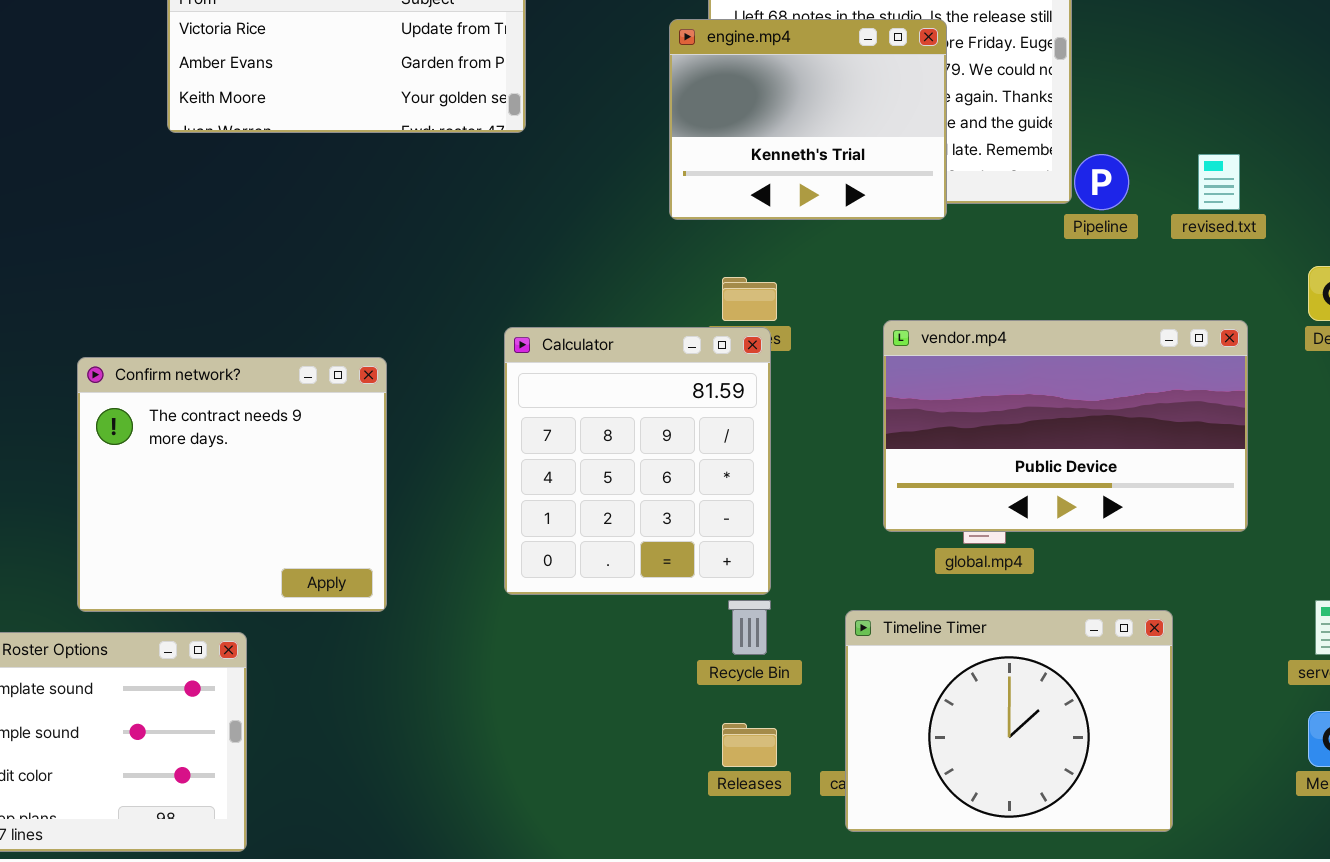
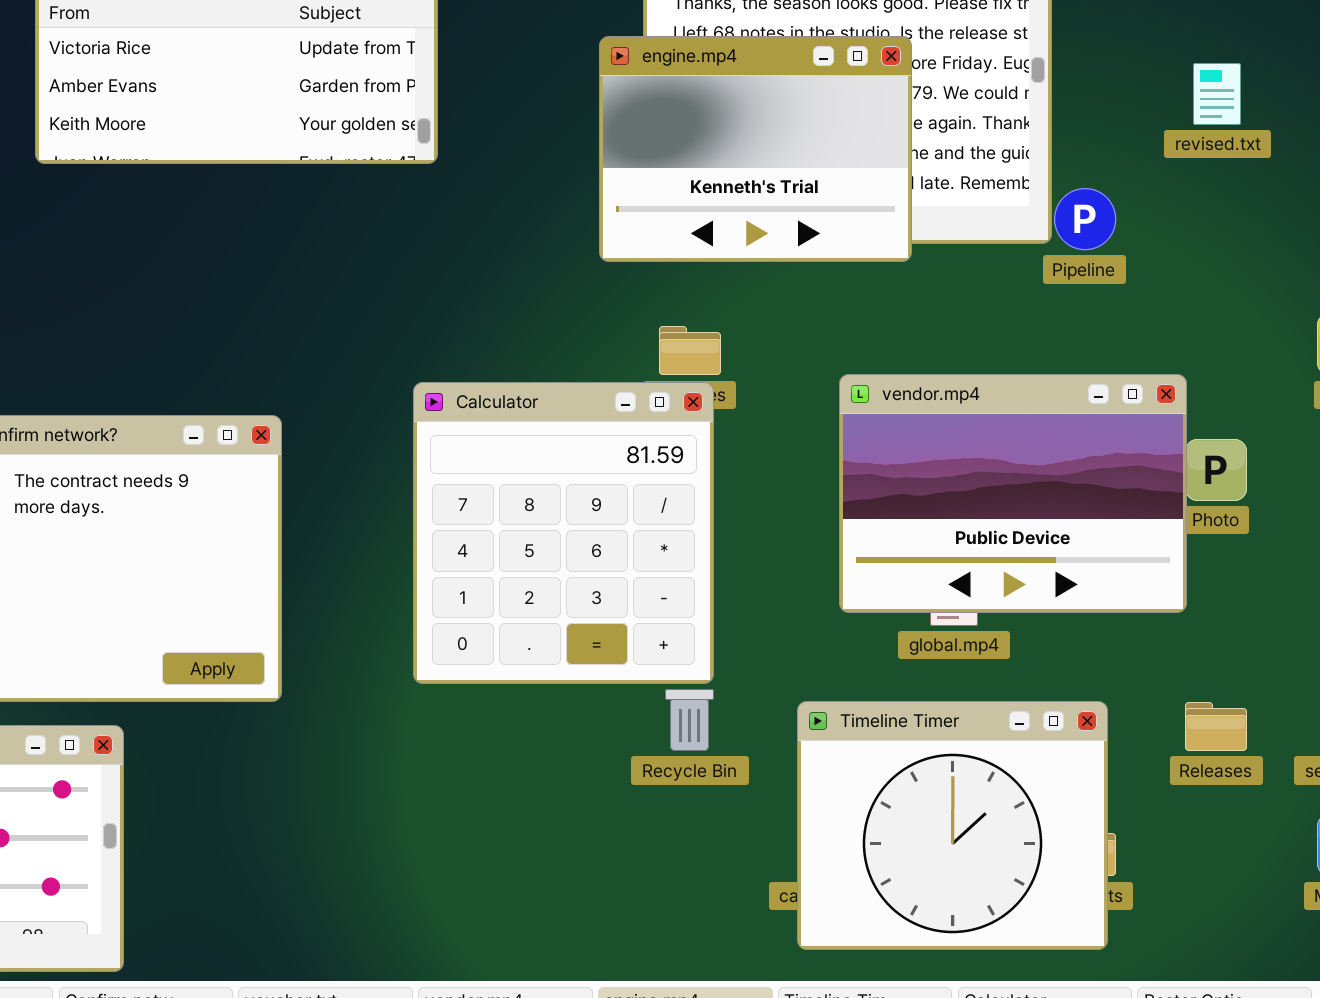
revised.txt: [1198,154,1240,210] -> [1193,63,1241,125], moved
vendor.mp4: [883,320,1248,532] -> [839,374,1187,613], resized
Timeline Timer: [845,610,1173,832] -> [797,701,1108,950], resized
Releases: [722,723,777,767] -> [1185,702,1247,751], moved

